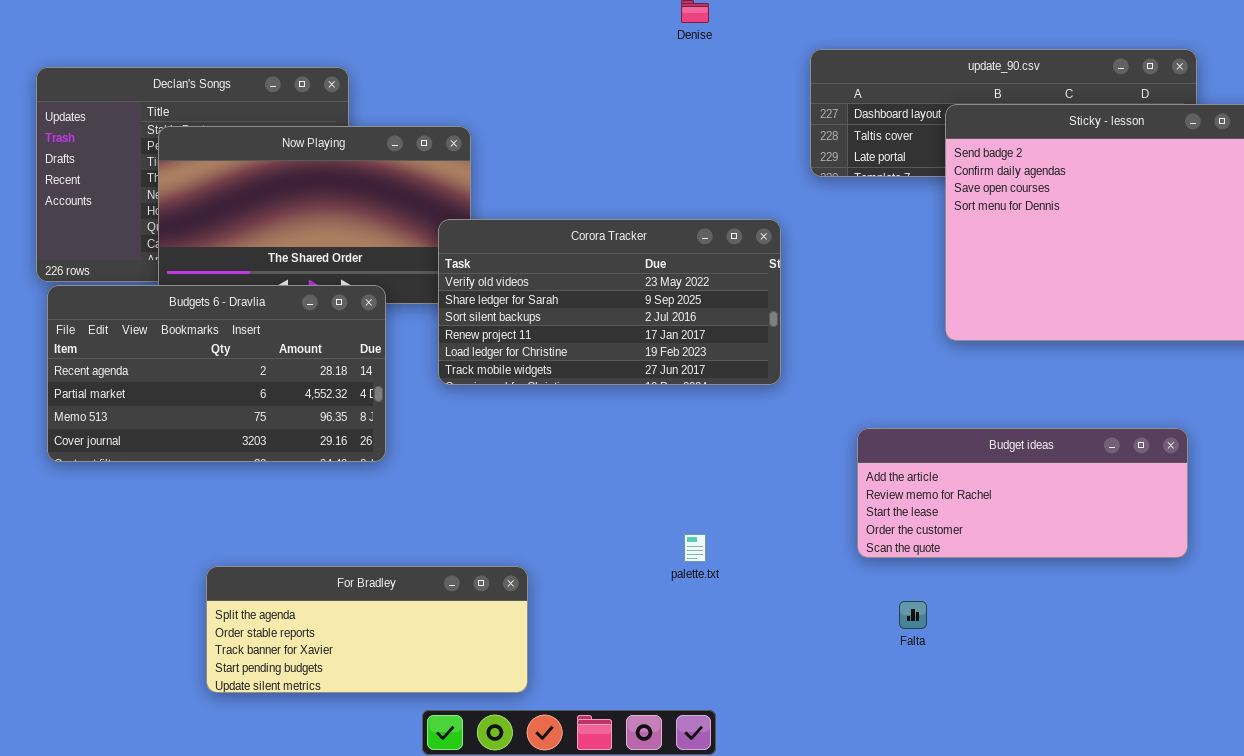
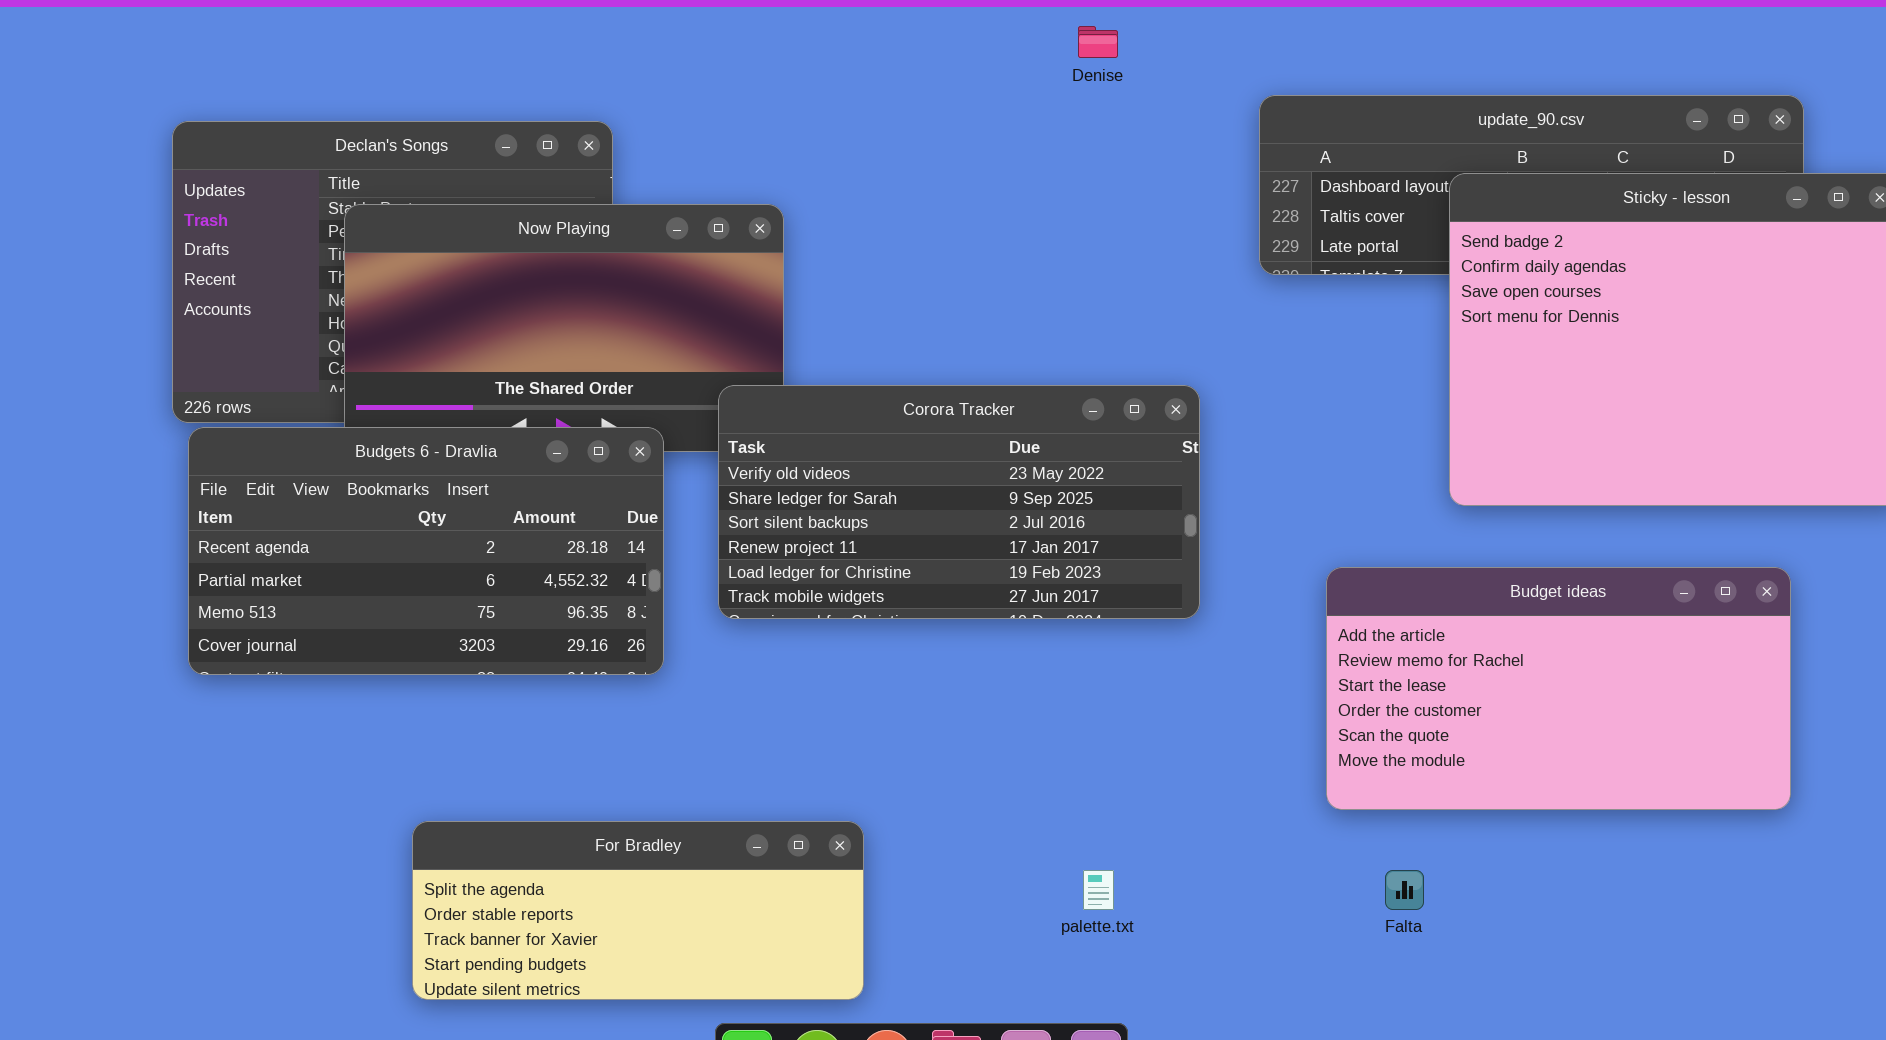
Corora Tracker: [438,219,781,385] -> [718,385,1200,619], moved
Budget ideas: [857,428,1188,558] -> [1326,567,1791,810], resized
palette.txt: [684,534,706,562] -> [1083,870,1114,910], moved

